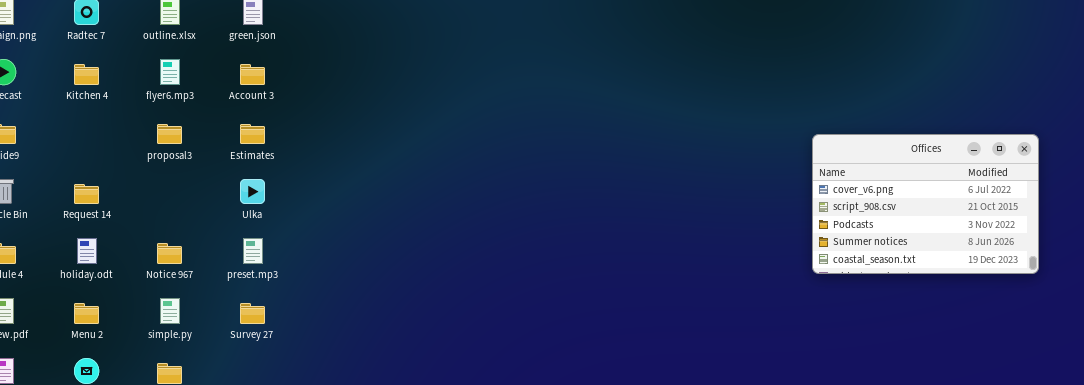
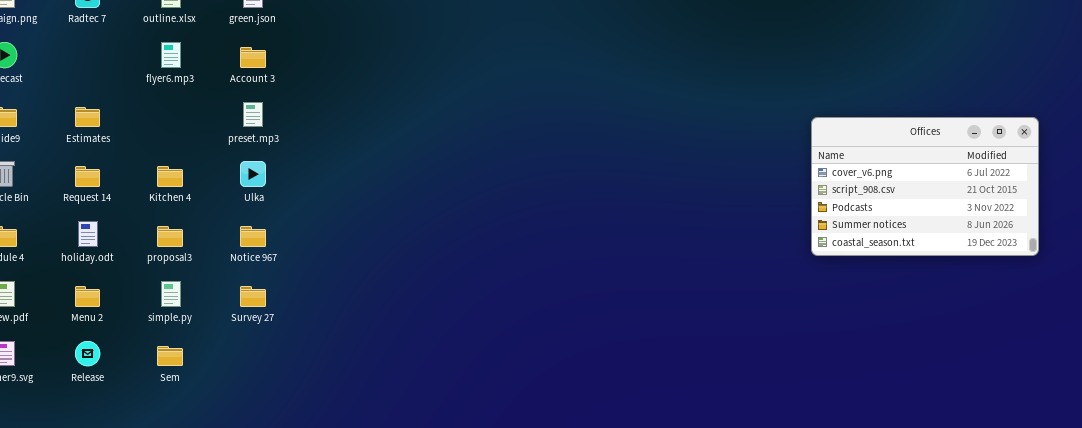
Kitchen 4: [74,64,99,85] -> [157,166,183,187], moved
proposal3: [157,124,182,144] -> [157,226,183,247], moved
Estimates: [240,124,265,144] -> [75,107,100,127], moved
preset.mp3: [243,238,263,264] -> [243,102,263,127], moved
Notice 967: [157,243,182,264] -> [240,226,266,247], moved

